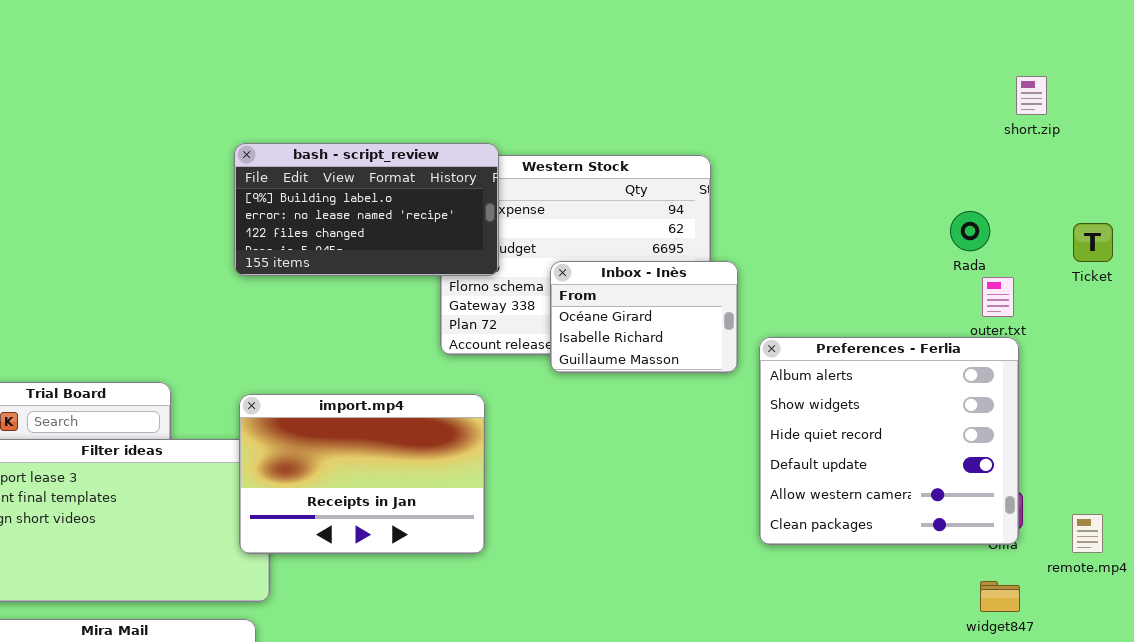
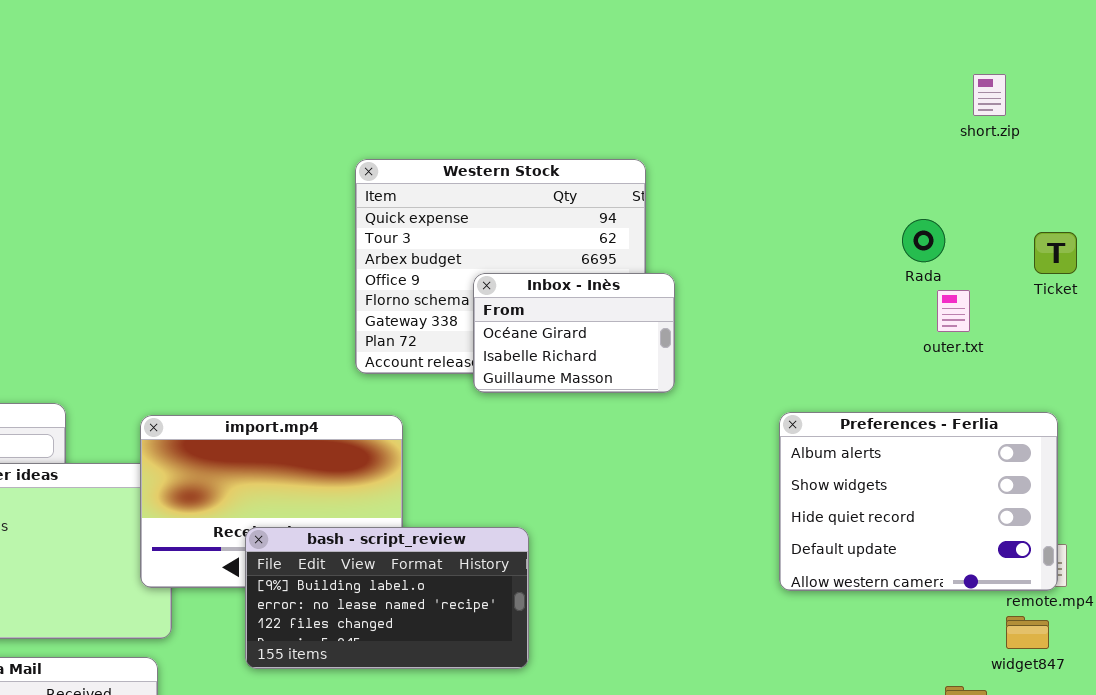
bash - script_review: [234,143,499,276] -> [245,527,529,669], moved
Preferences - Ferlia: [759,337,1019,545] -> [779,412,1058,591], moved, resized
widget847: [980,581,1020,612] -> [1006,616,1049,649], moved

